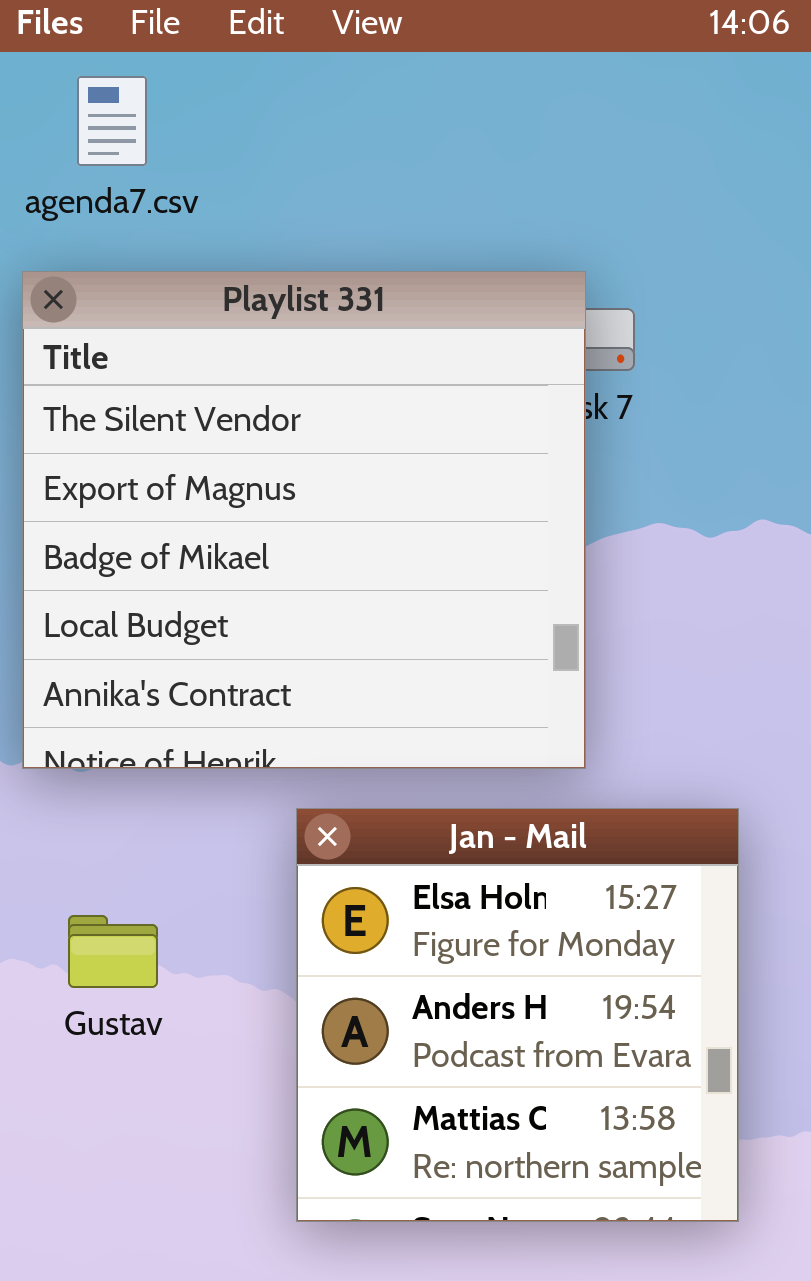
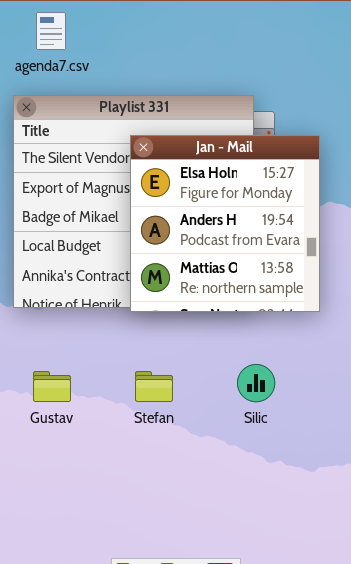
Jan - Mail: [296,808,739,1222] -> [130,135,320,312], moved

